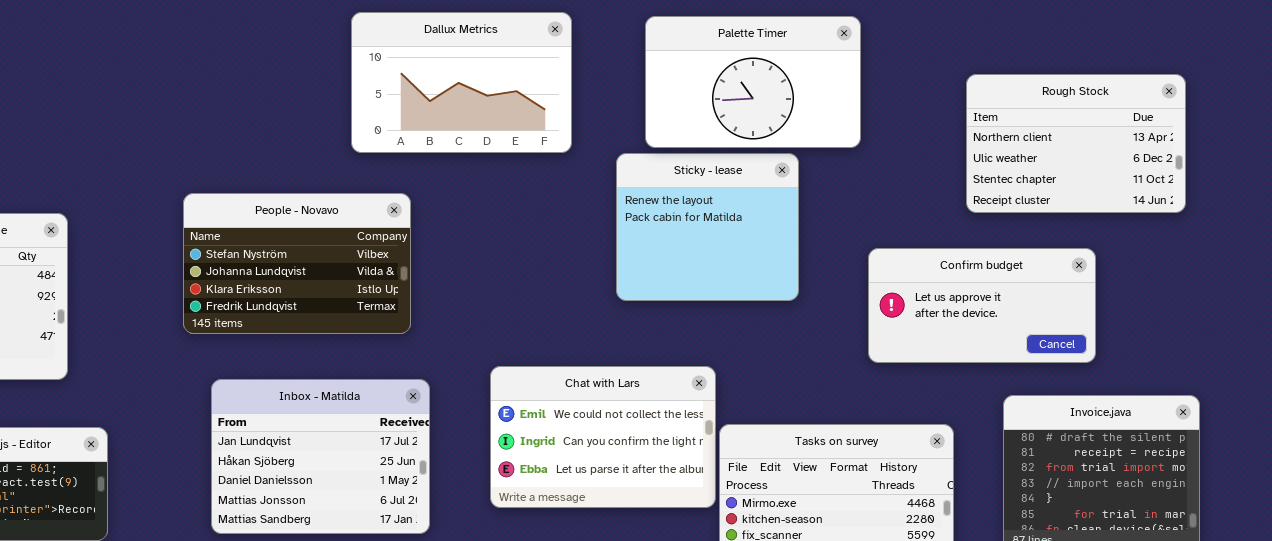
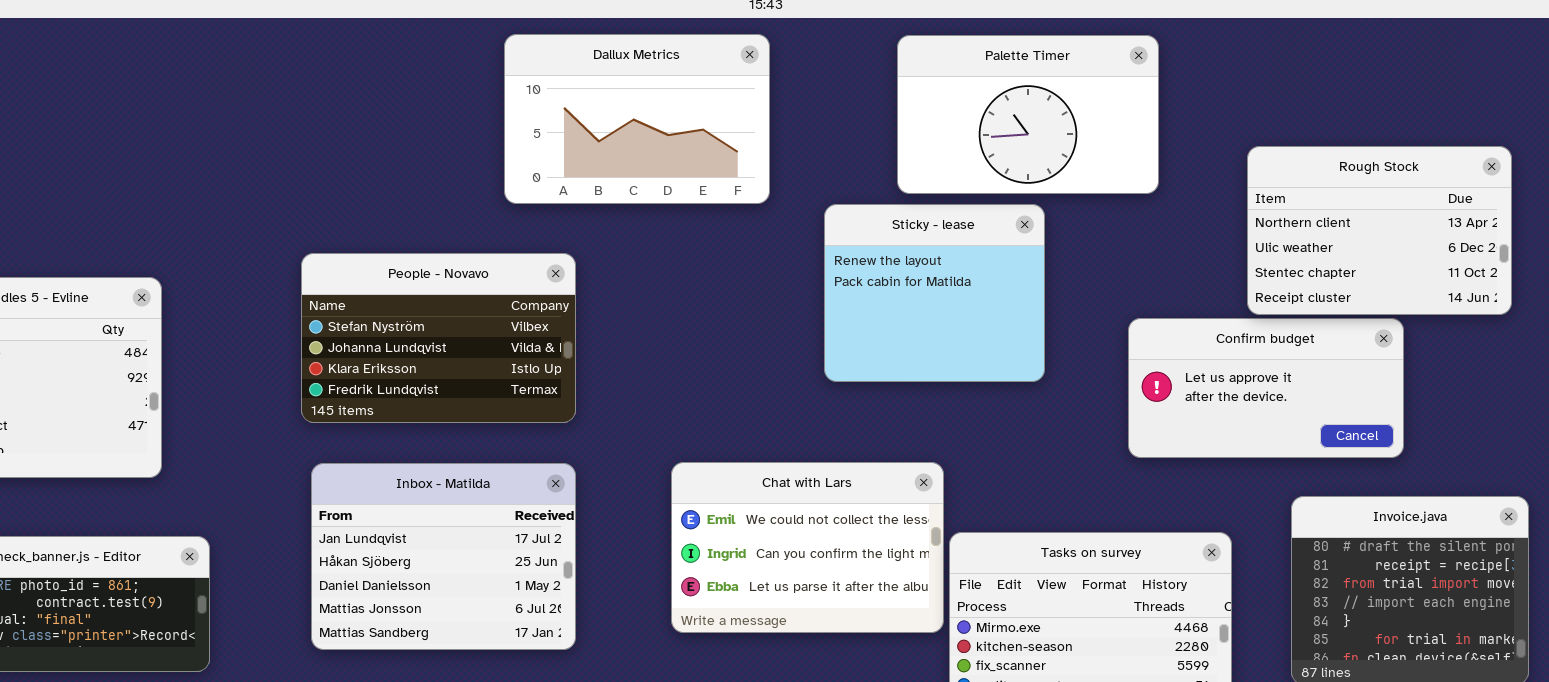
Palette Timer: [645,16,861,148] -> [897,35,1159,194], moved
Rough Stock: [966,74,1186,213] -> [1247,146,1512,315], moved
Inbox - Matilda: [211,379,430,534] -> [311,463,576,650], moved

